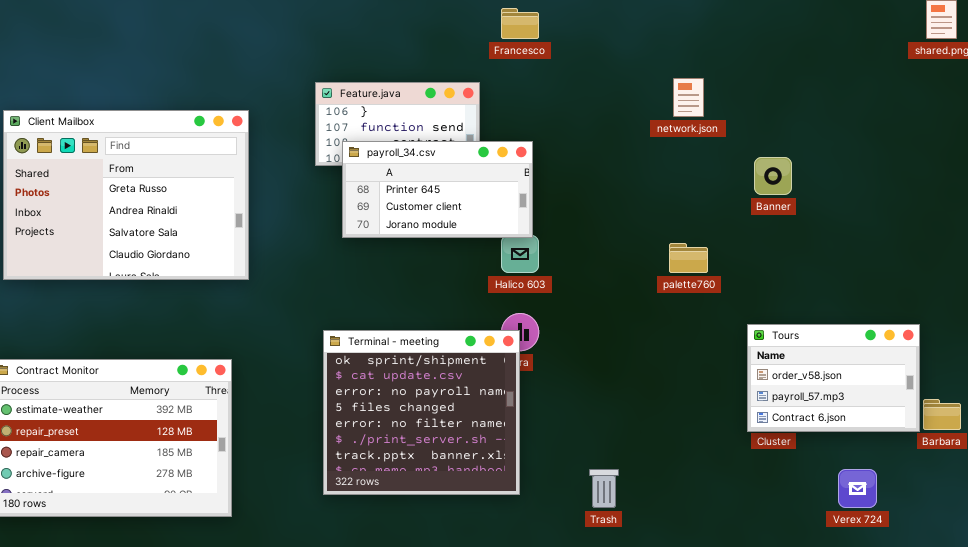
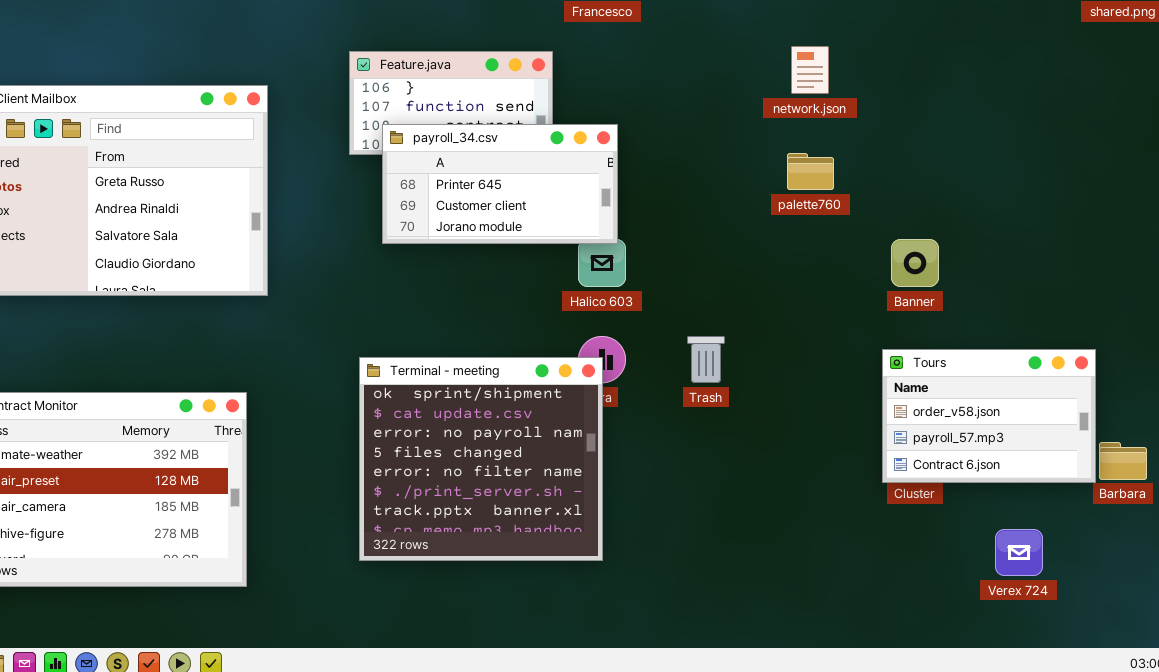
Banner: [754,157,792,195] -> [891,239,939,287], moved
palette760: [669,243,708,273] -> [787,153,834,190], moved
Trash: [589,469,619,508] -> [687,336,725,383], moved

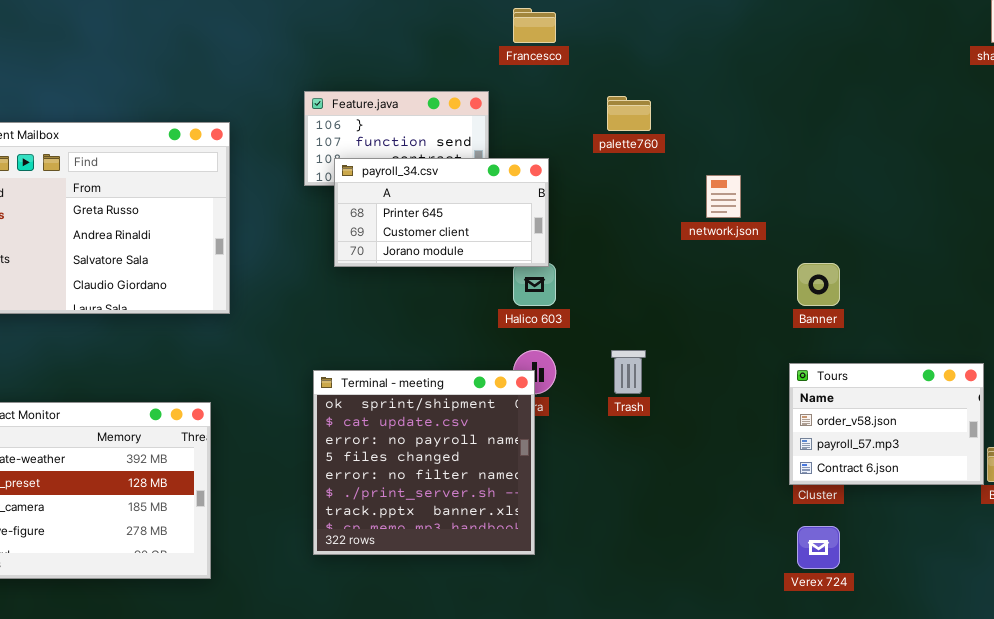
network.json: [791,46,829,94] -> [706,175,741,218], moved
palette760: [787,153,834,190] -> [607,96,651,131], moved
Verex 724: [995,529,1043,576] -> [797,526,840,569], moved

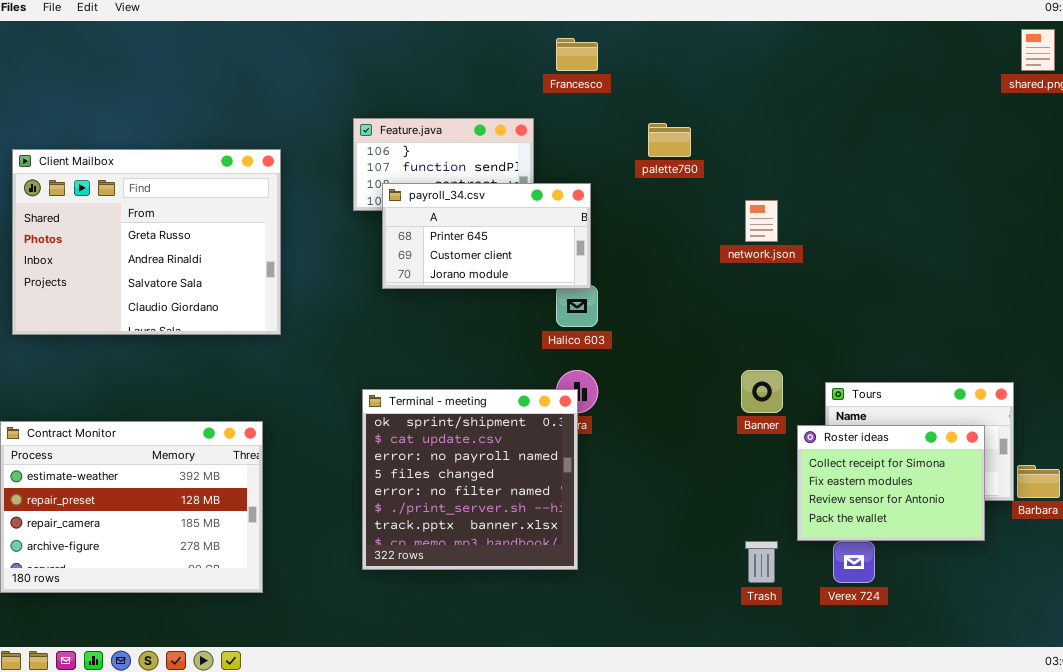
Banner: [797,263,840,306] -> [741,370,783,413], moved
Trash: [611,350,646,394] -> [745,541,778,583], moved
Roster ideas: none -> [797,425,985,541], opened

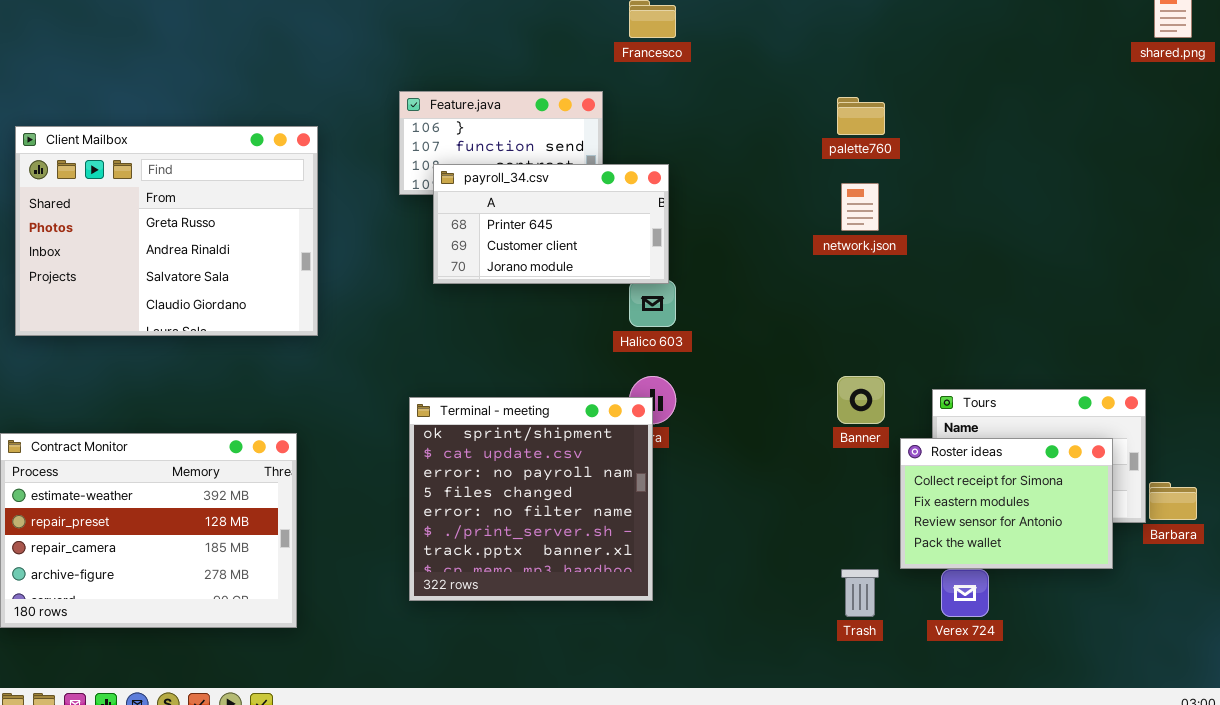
palette760: [648,123,691,157] -> [837,97,885,135], moved

